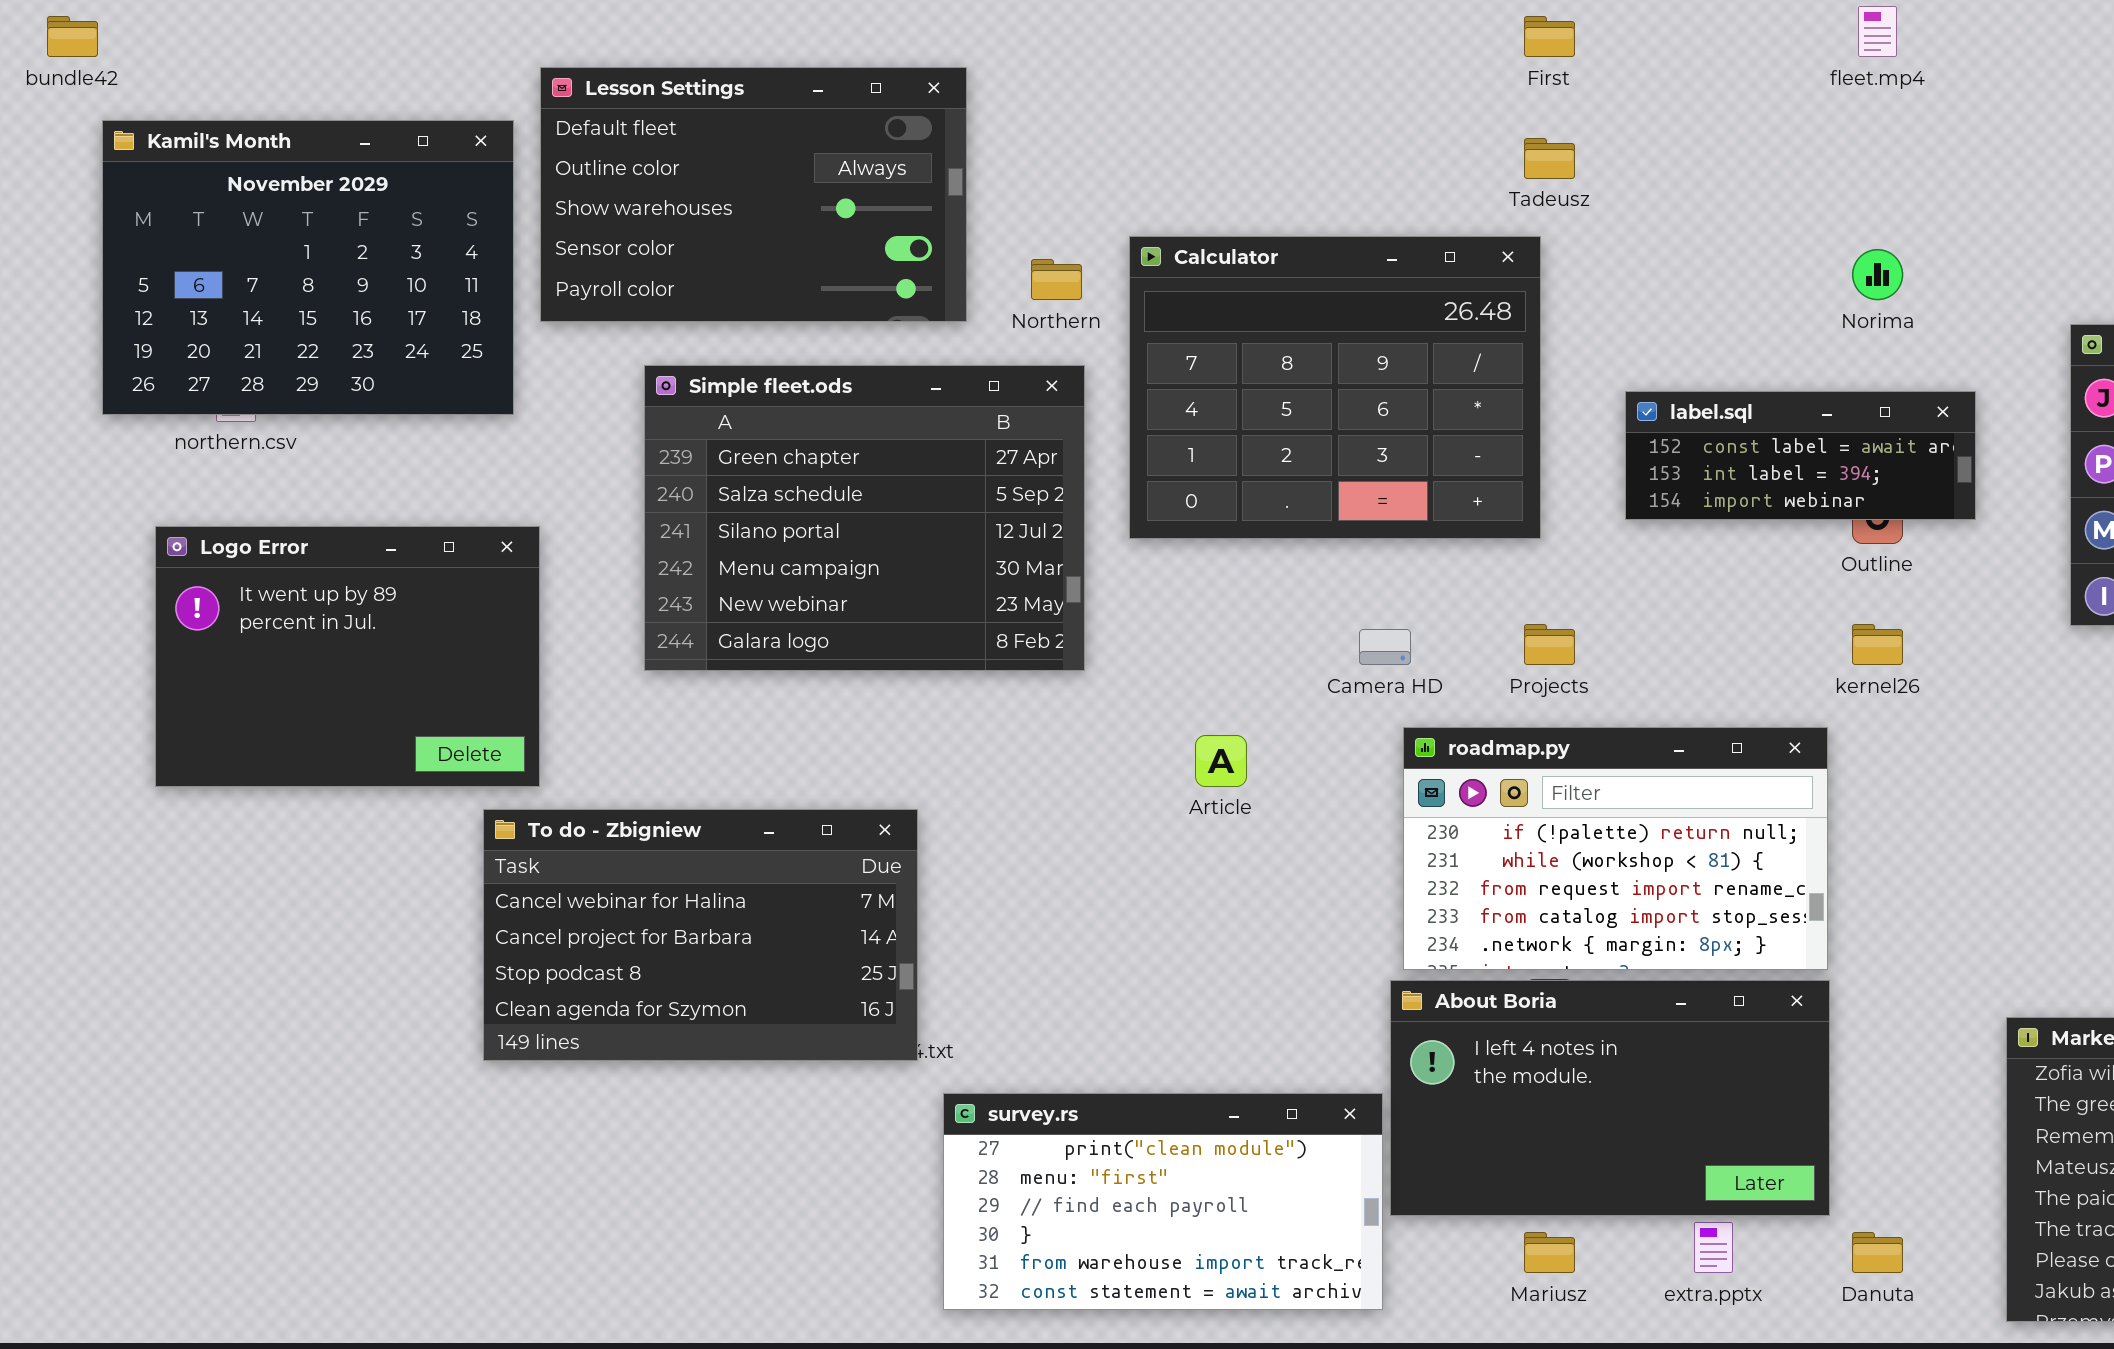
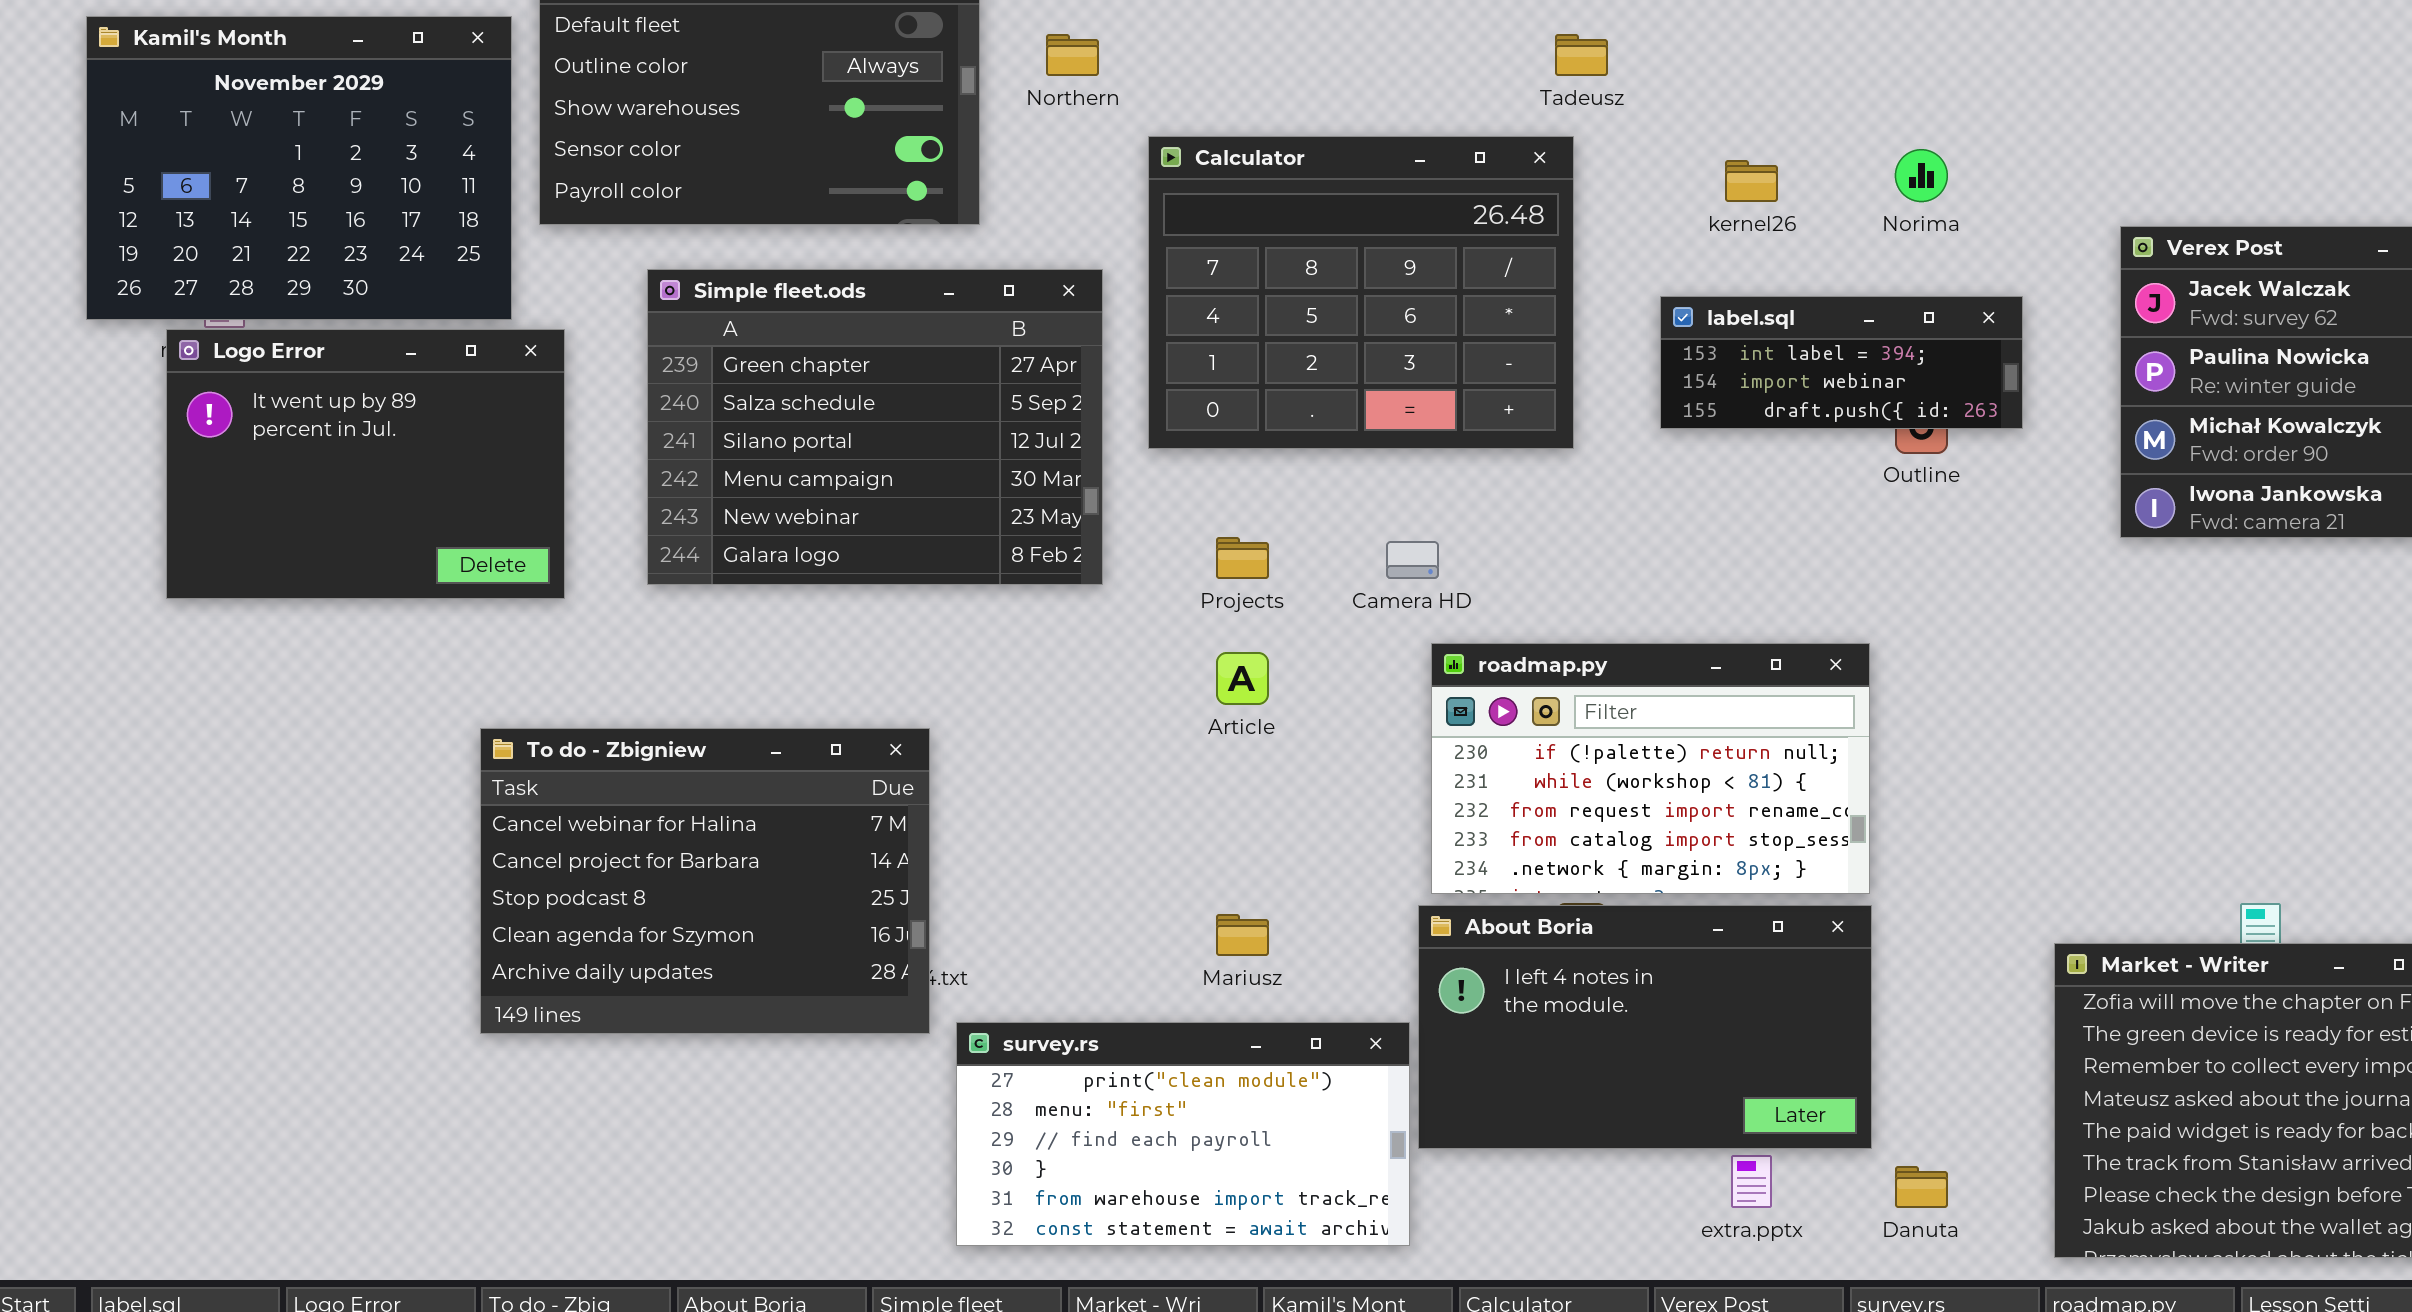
Northern: [1031,259,1082,300] -> [1046,34,1099,76], moved
label.sql: [1625,391,1976,520] -> [1660,296,2023,429], scrolled down 1 row
Logo Error: [155,526,540,787] -> [166,329,565,599], moved
Projects: [1524,624,1575,665] -> [1216,537,1269,579], moved
kernel26: [1852,624,1903,665] -> [1725,160,1778,202], moved
To do - Zbigniew: [483,809,918,1061] -> [480,728,930,1034], resized
Mariusz: [1524,1232,1575,1273] -> [1216,914,1269,956], moved

